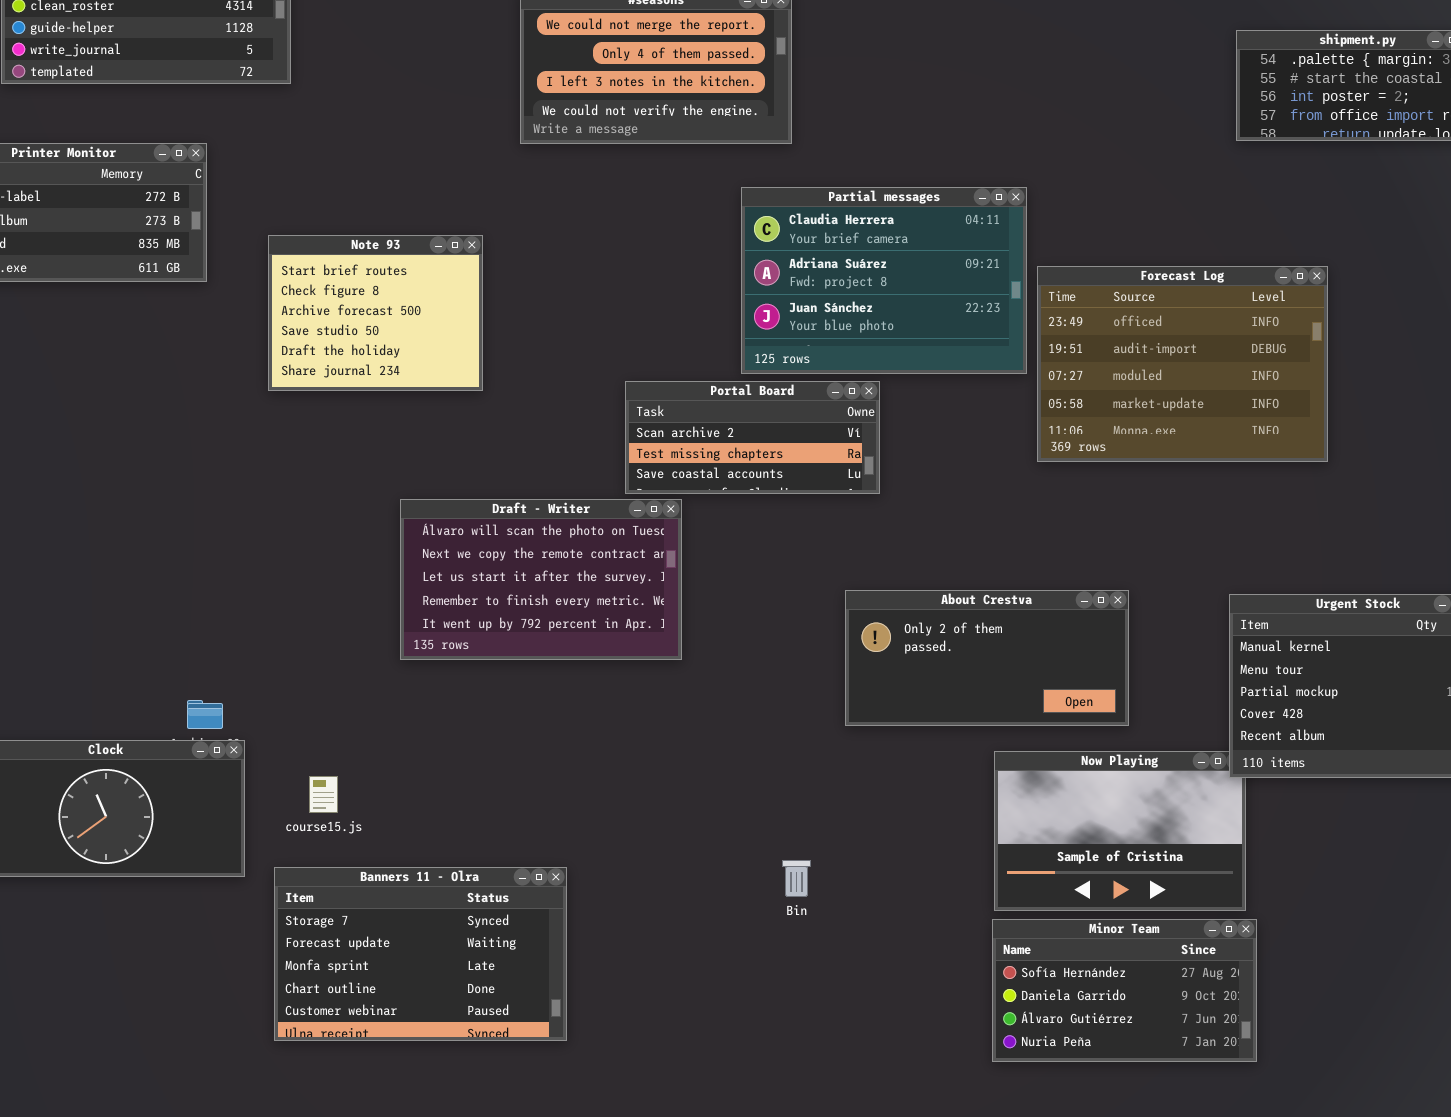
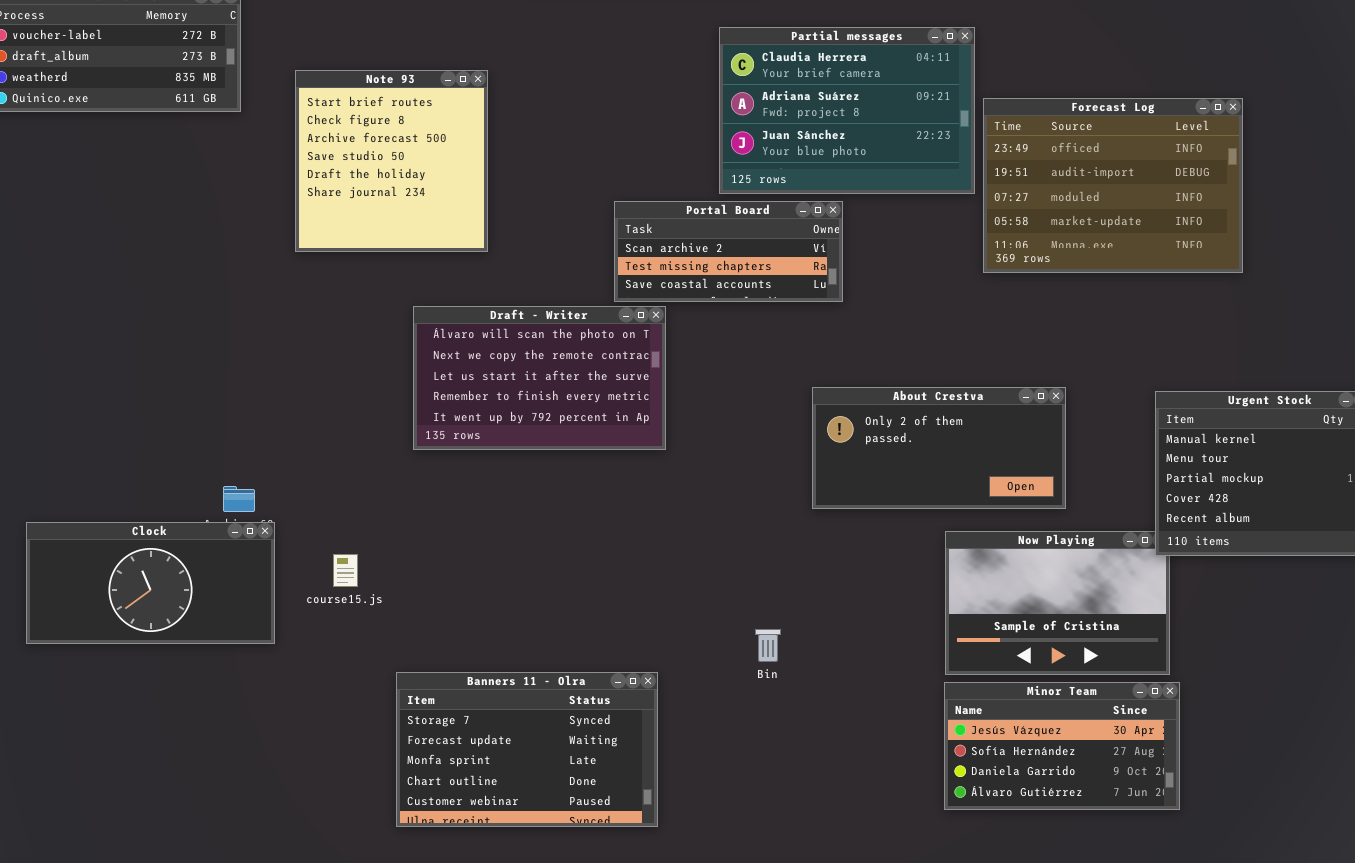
Note 93: [268,235,483,391] -> [295,70,488,252], resized
Banners 11 - Olra: [274,867,567,1041] -> [396,672,658,827], moved
Minor Team: [992,919,1257,1062] -> [944,682,1180,810], scrolled up 1 row

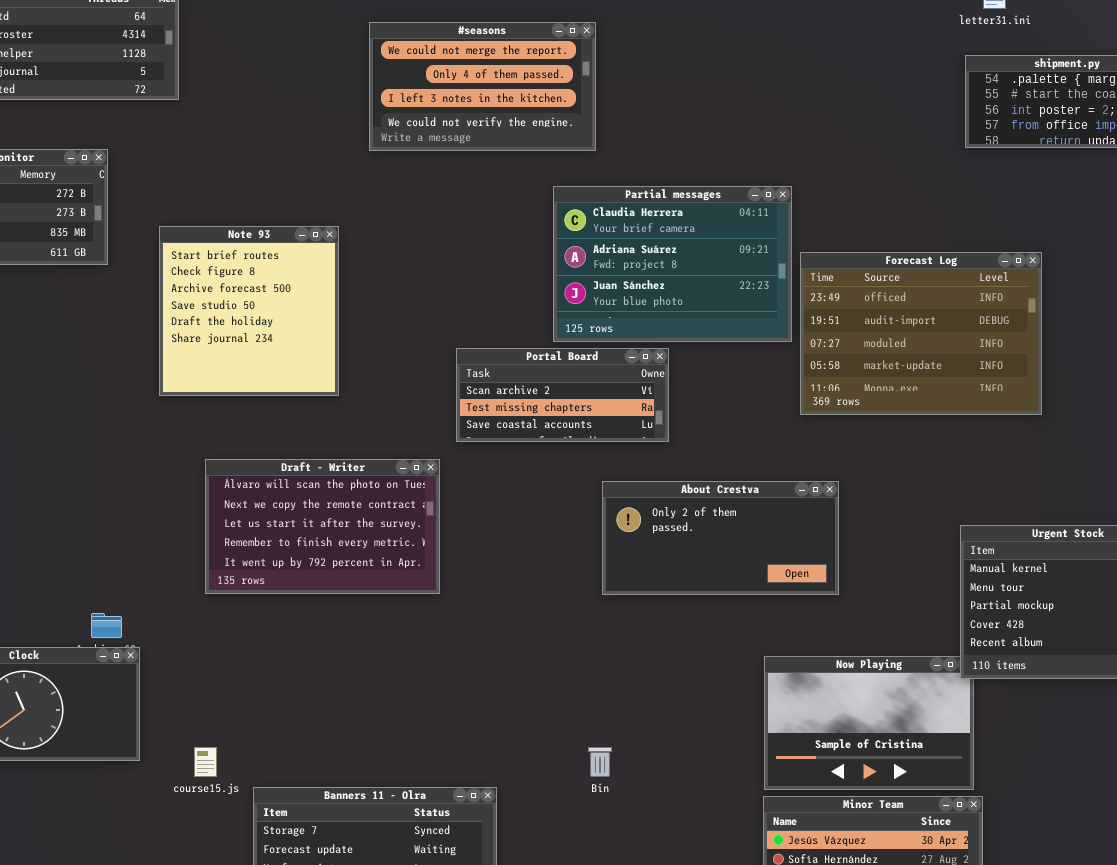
Draft - Writer: [413,306,666,450] -> [205,459,440,594], moved
About Crestva: [812,387,1066,509] -> [602,481,839,595], moved
course15.js: [333,554,358,587] -> [194,747,217,777], moved

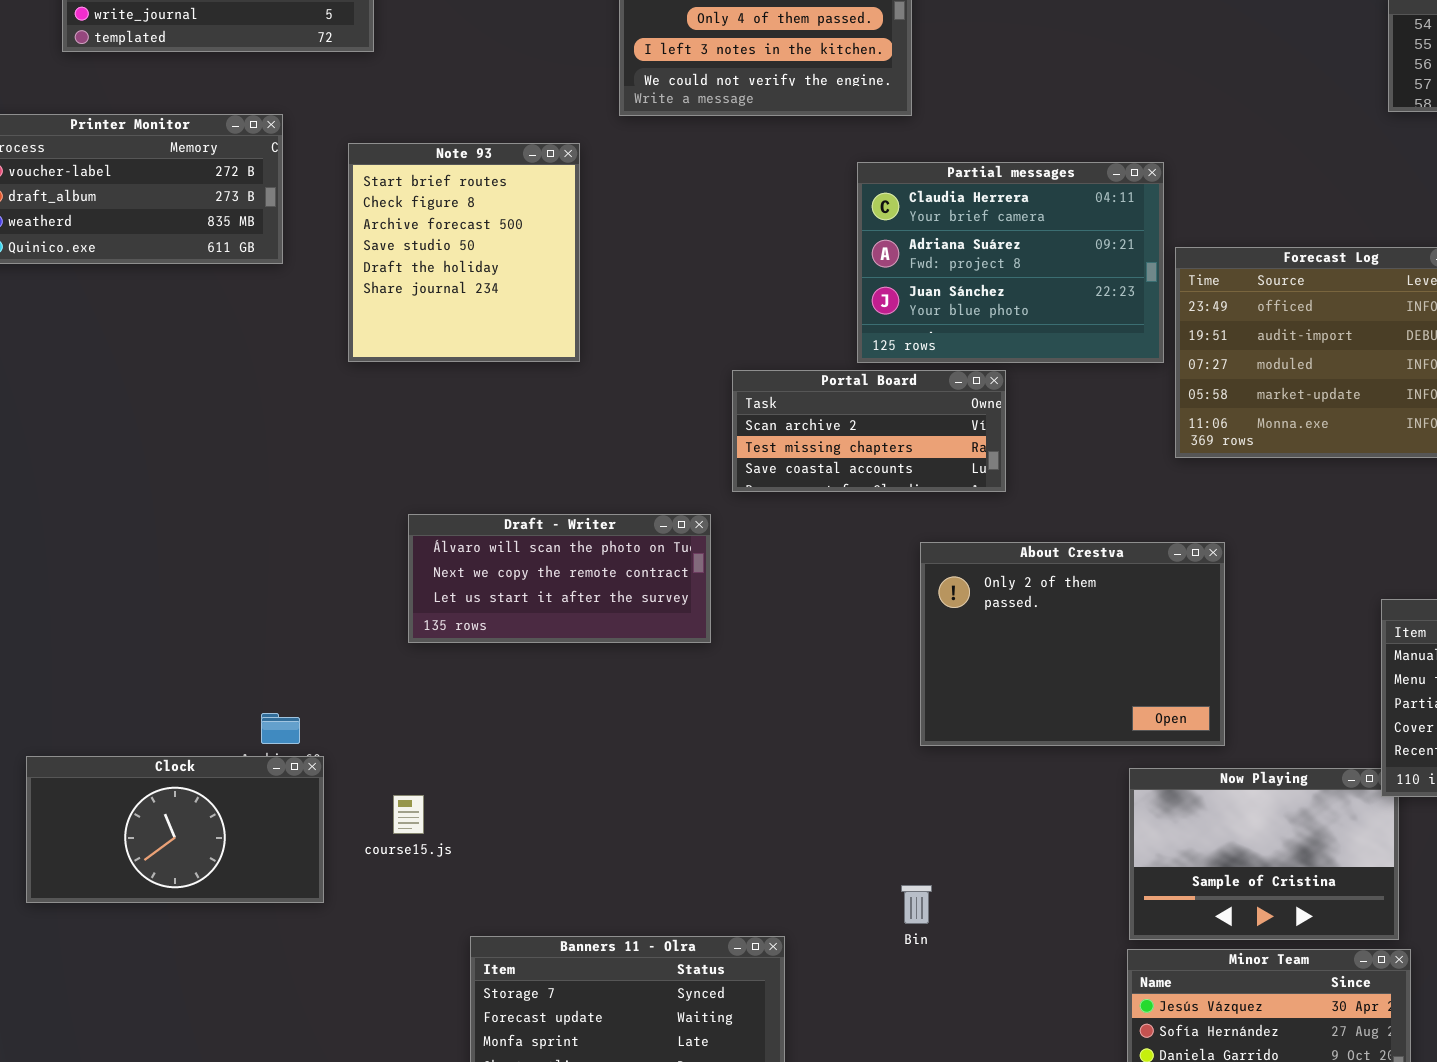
Note 93: [159,226,339,396] -> [348,143,580,362], moved
Draft - Writer: [205,459,440,594] -> [408,514,711,643], resized
About Crestva: [602,481,839,595] -> [920,542,1225,746], resized
course15.js: [194,747,217,777] -> [393,795,424,834], moved

